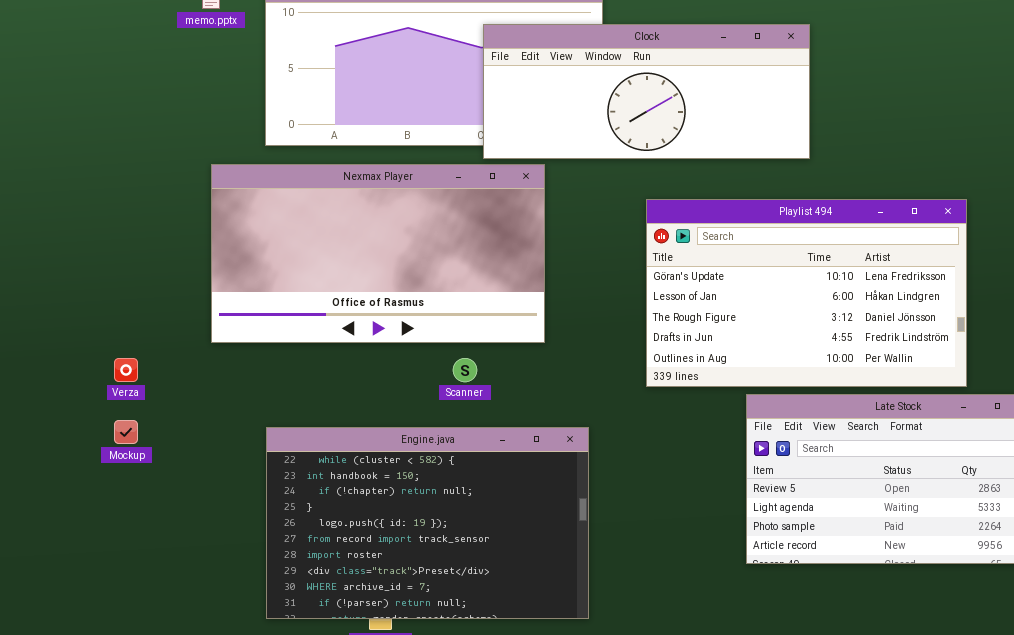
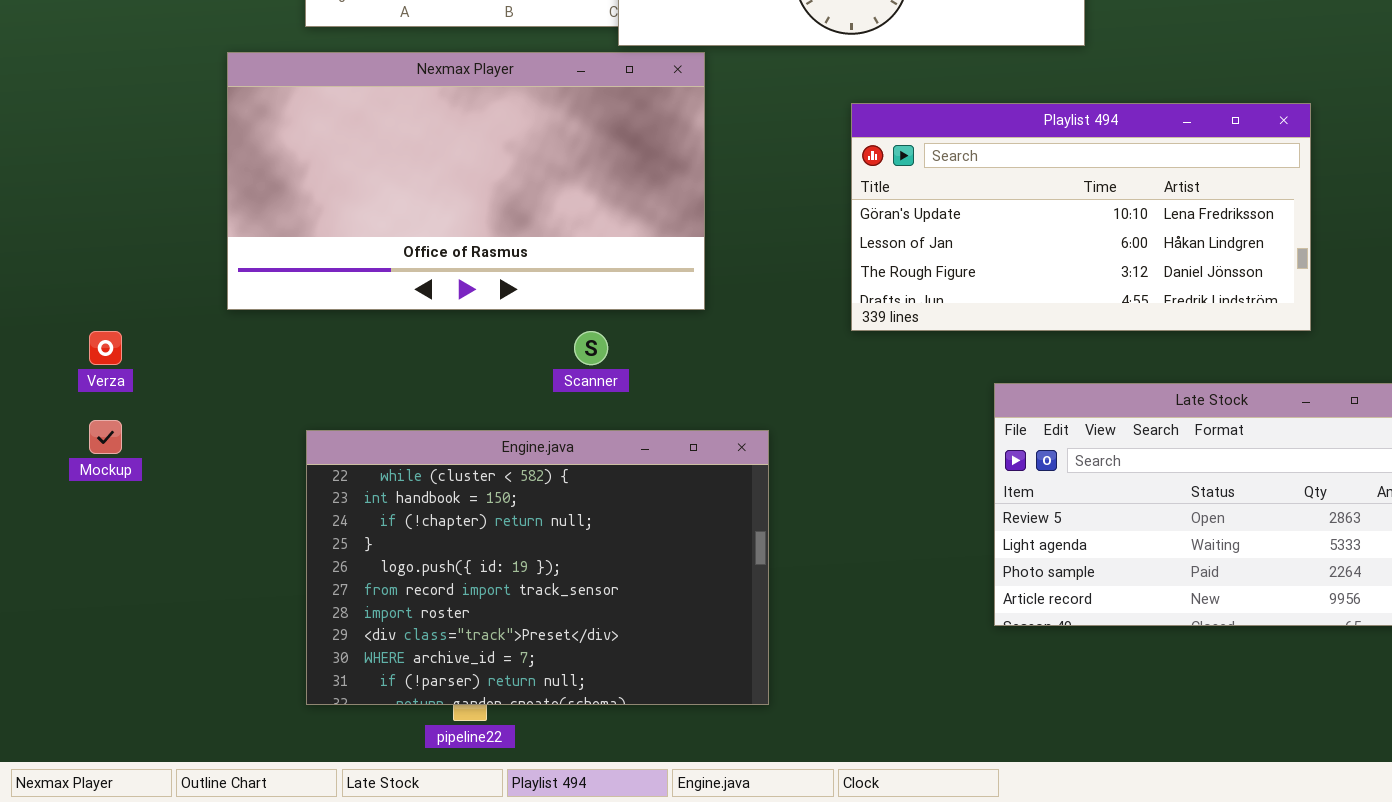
Playlist 494: [646,199,967,387] -> [851,103,1311,331], resized

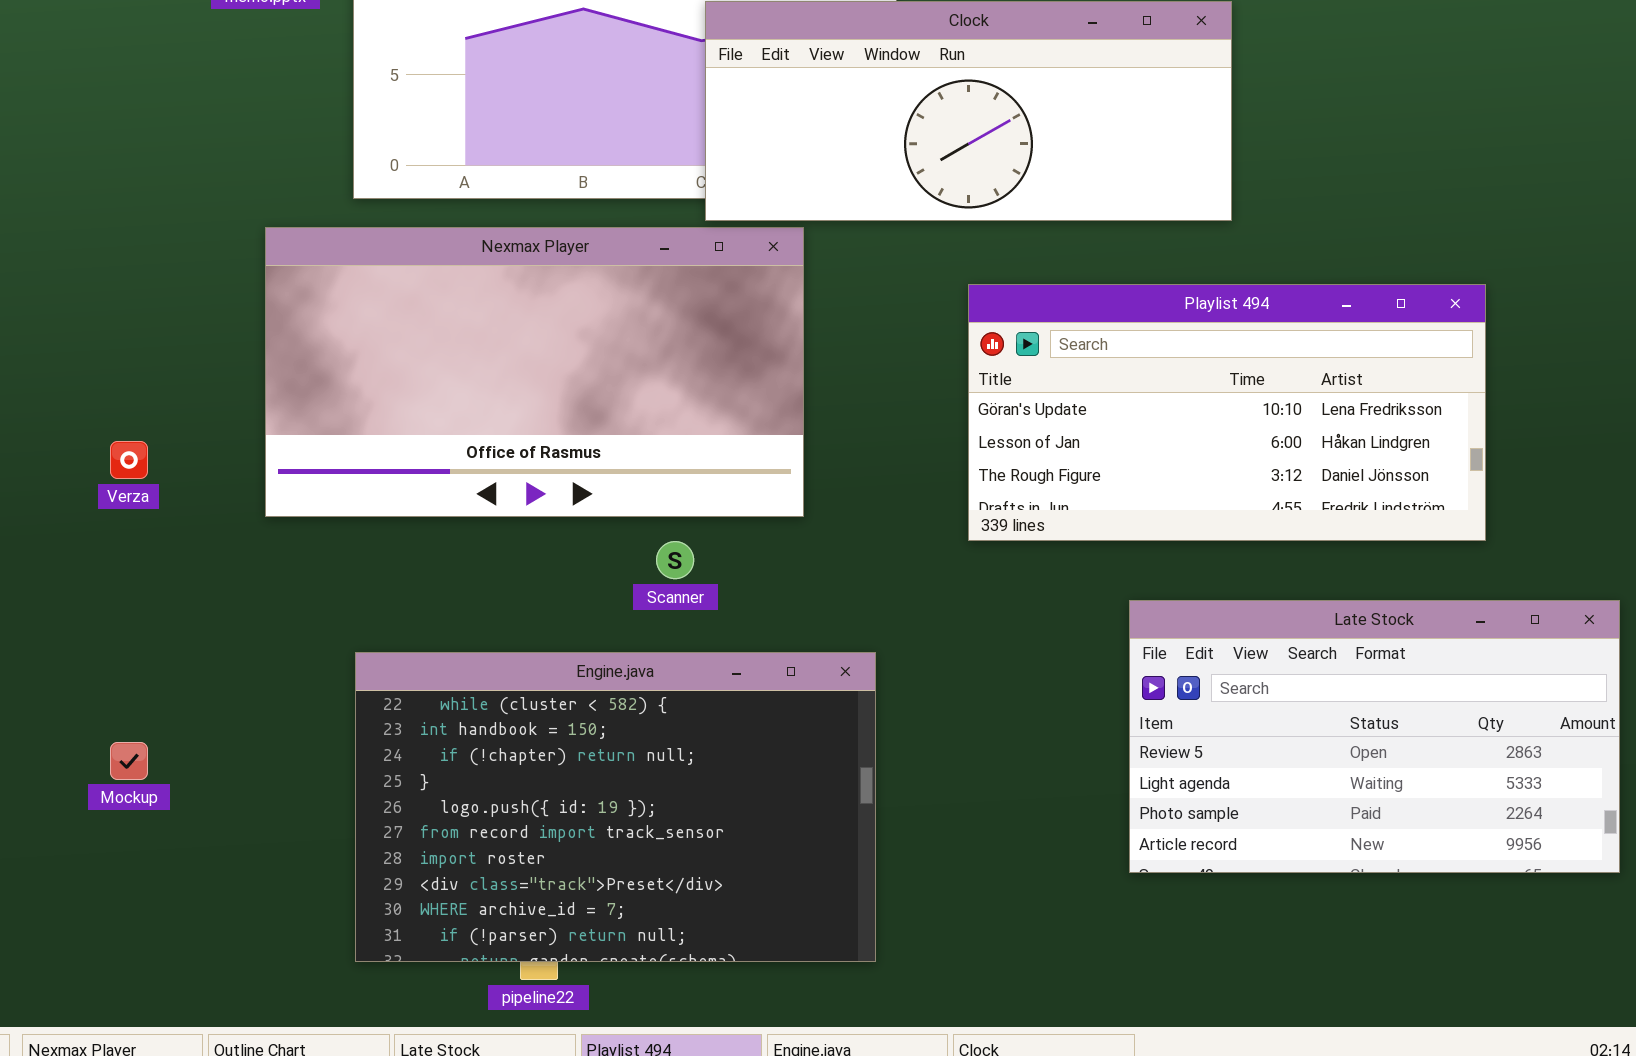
Verza: [89,331,122,365] -> [110,441,148,479], moved
Mockup: [89,420,122,454] -> [110,742,148,780], moved

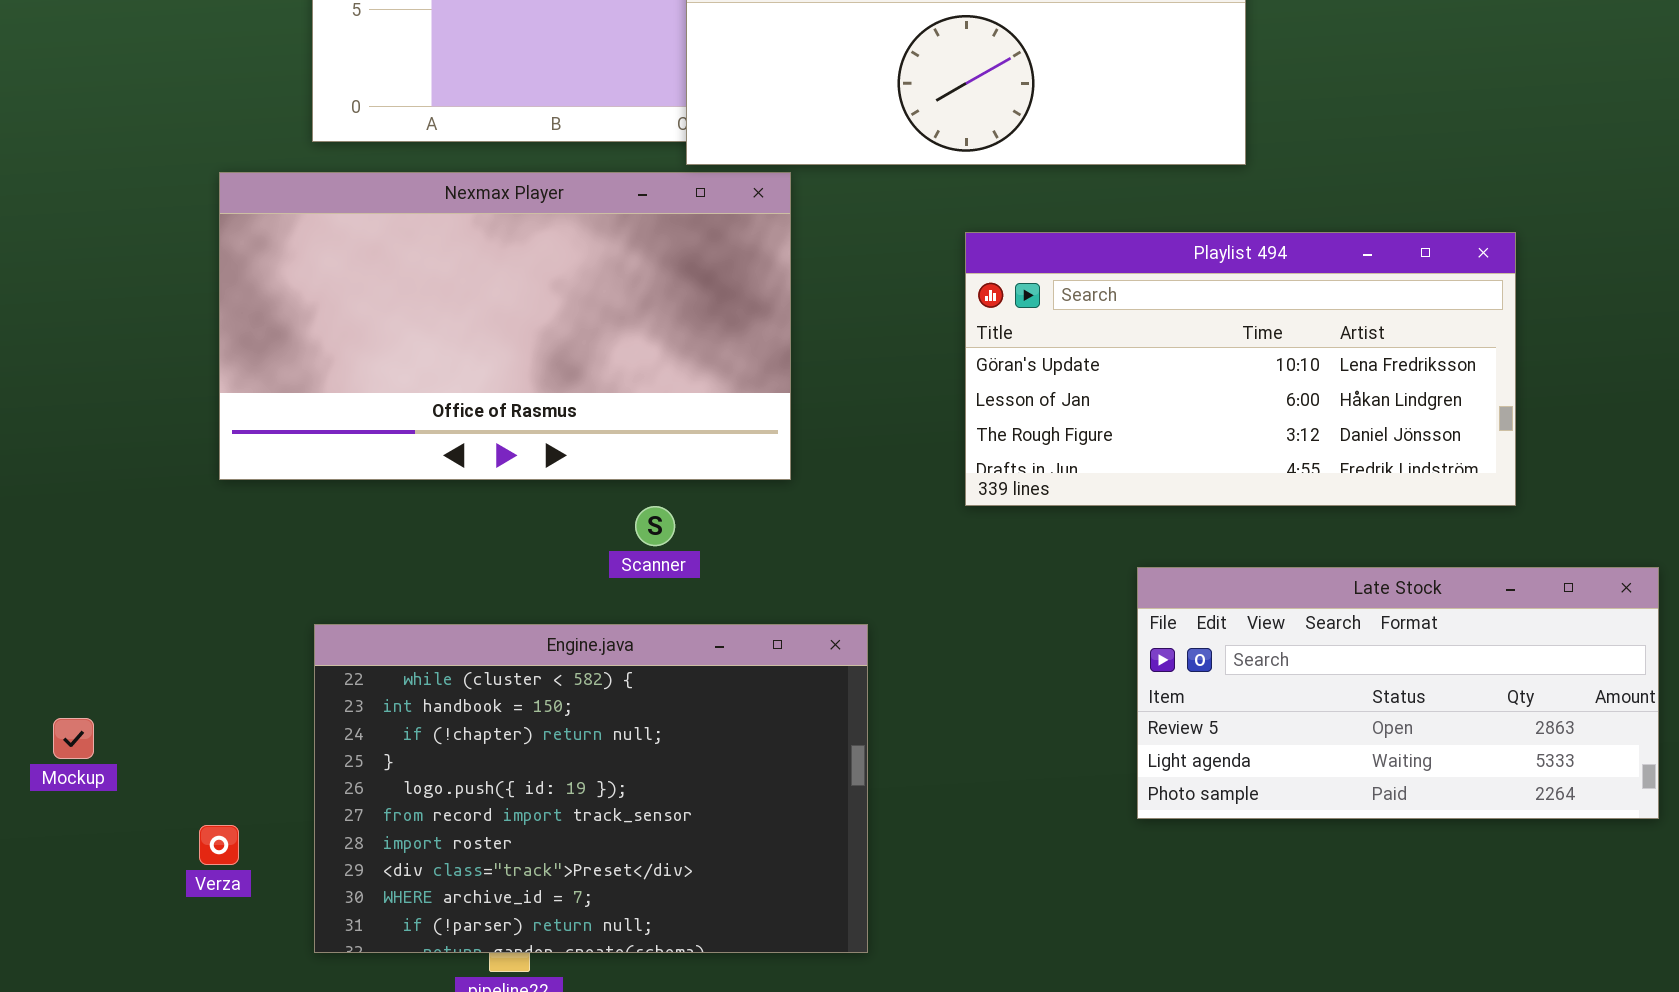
Verza: [110,441,148,479] -> [199,825,239,865], moved
Late Stock: [1129,600,1620,873] -> [1137,567,1659,819], resized

